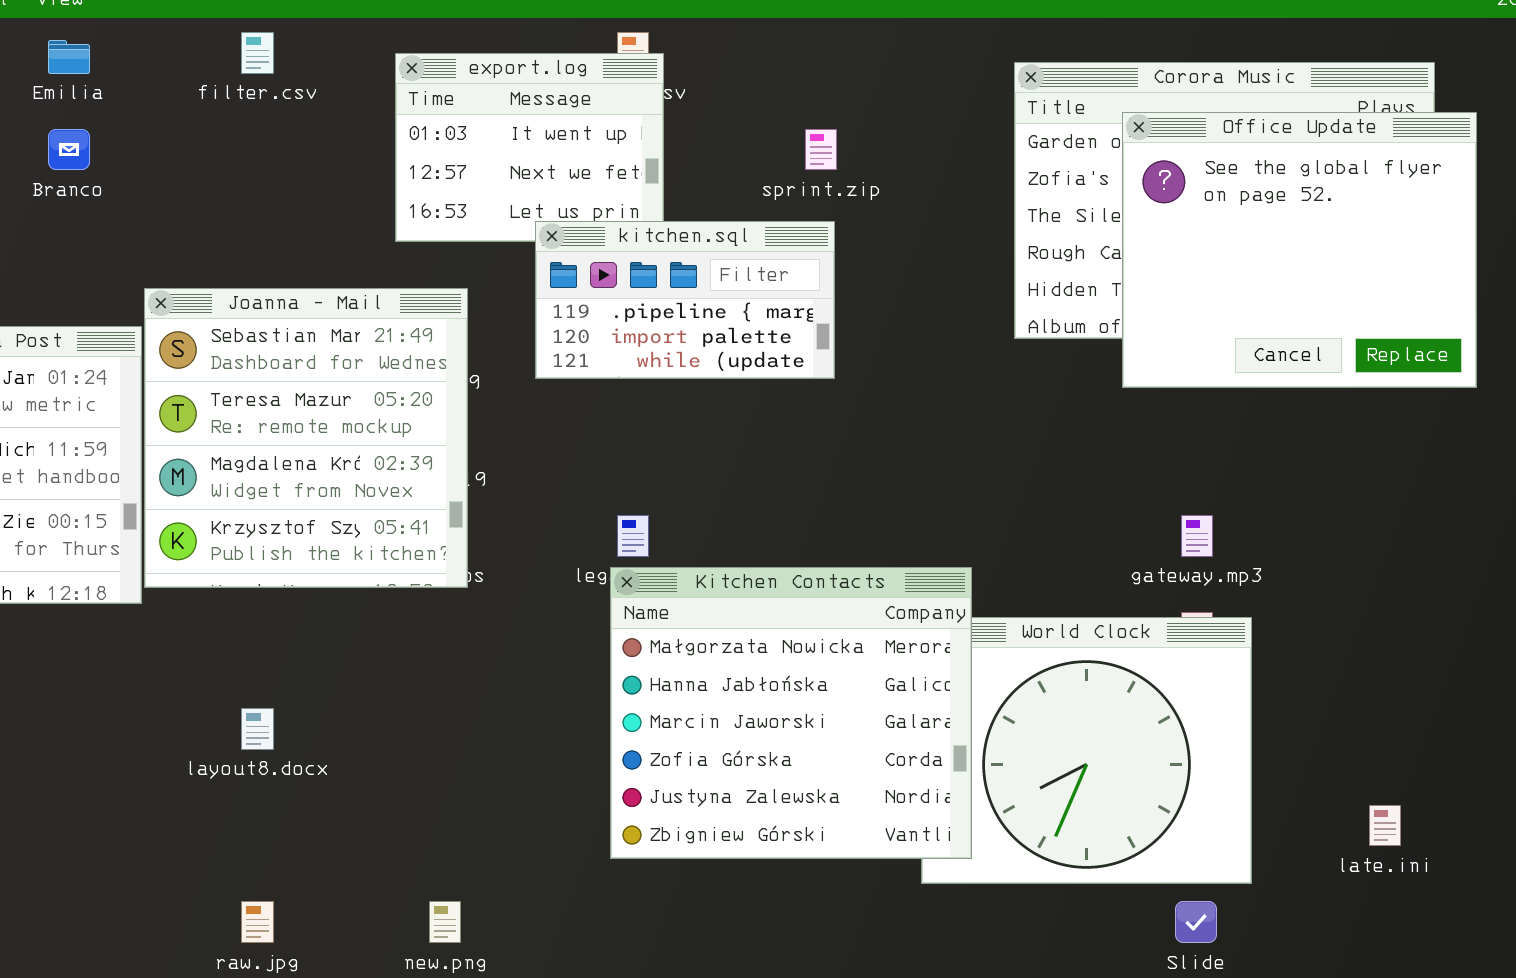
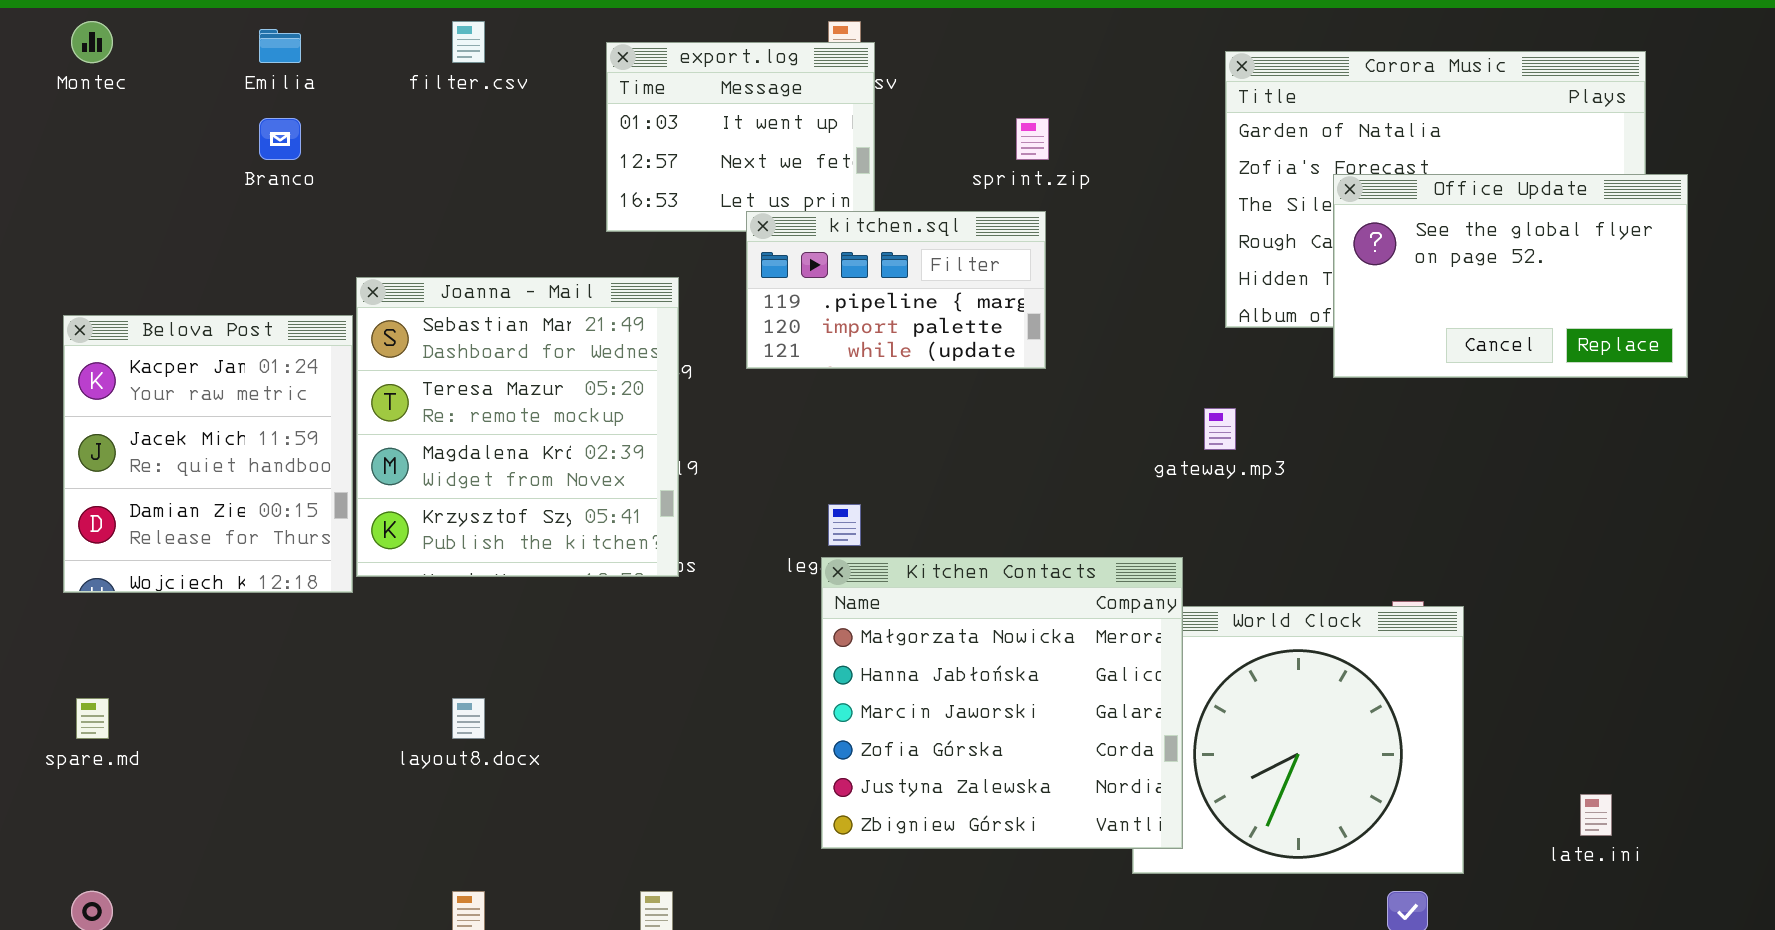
Office Update: [1122,112,1477,388] -> [1333,174,1688,378], resized
gateway.mp3: [1181,515,1213,557] -> [1204,408,1236,450], moved

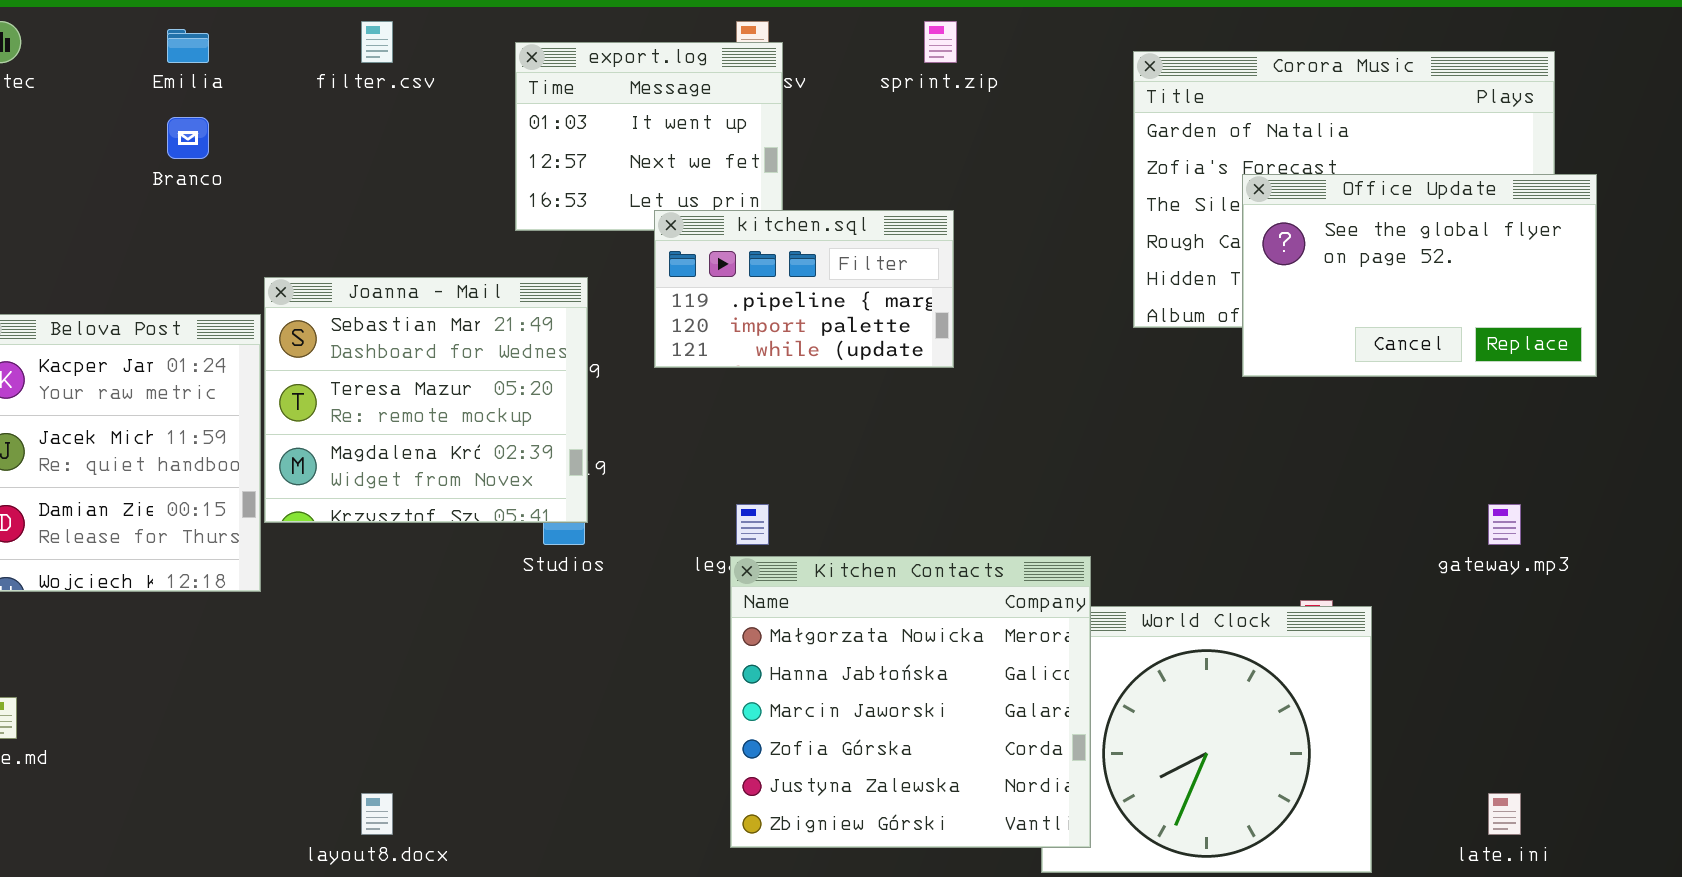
sprint.zip: [1016,118,1049,160] -> [924,21,957,63], moved
Joanna - Mail: [356,277,679,577] -> [264,277,588,523], resized
gateway.mp3: [1204,408,1236,450] -> [1488,504,1521,545], moved
layout8.docx: [452,698,485,739] -> [361,793,393,835], moved

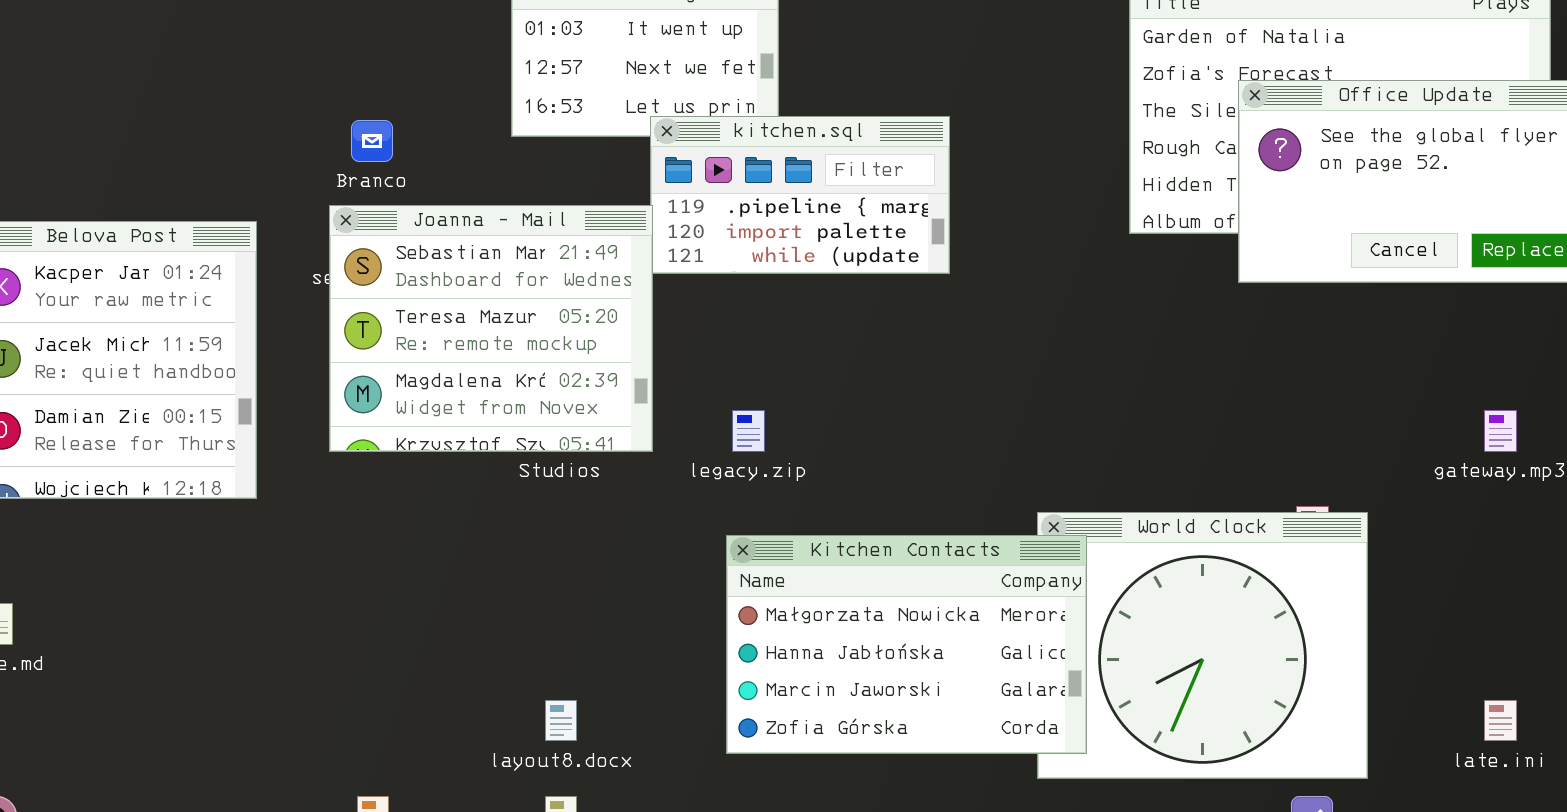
Branco: [167,117,209,159] -> [351,120,393,162], moved
Joanna - Mail: [264,277,588,523] -> [329,205,653,452], moved
Kitchen Contacts: [730,556,1091,848] -> [726,535,1087,754], resized
layout8.docx: [361,793,393,835] -> [545,700,577,741], moved

